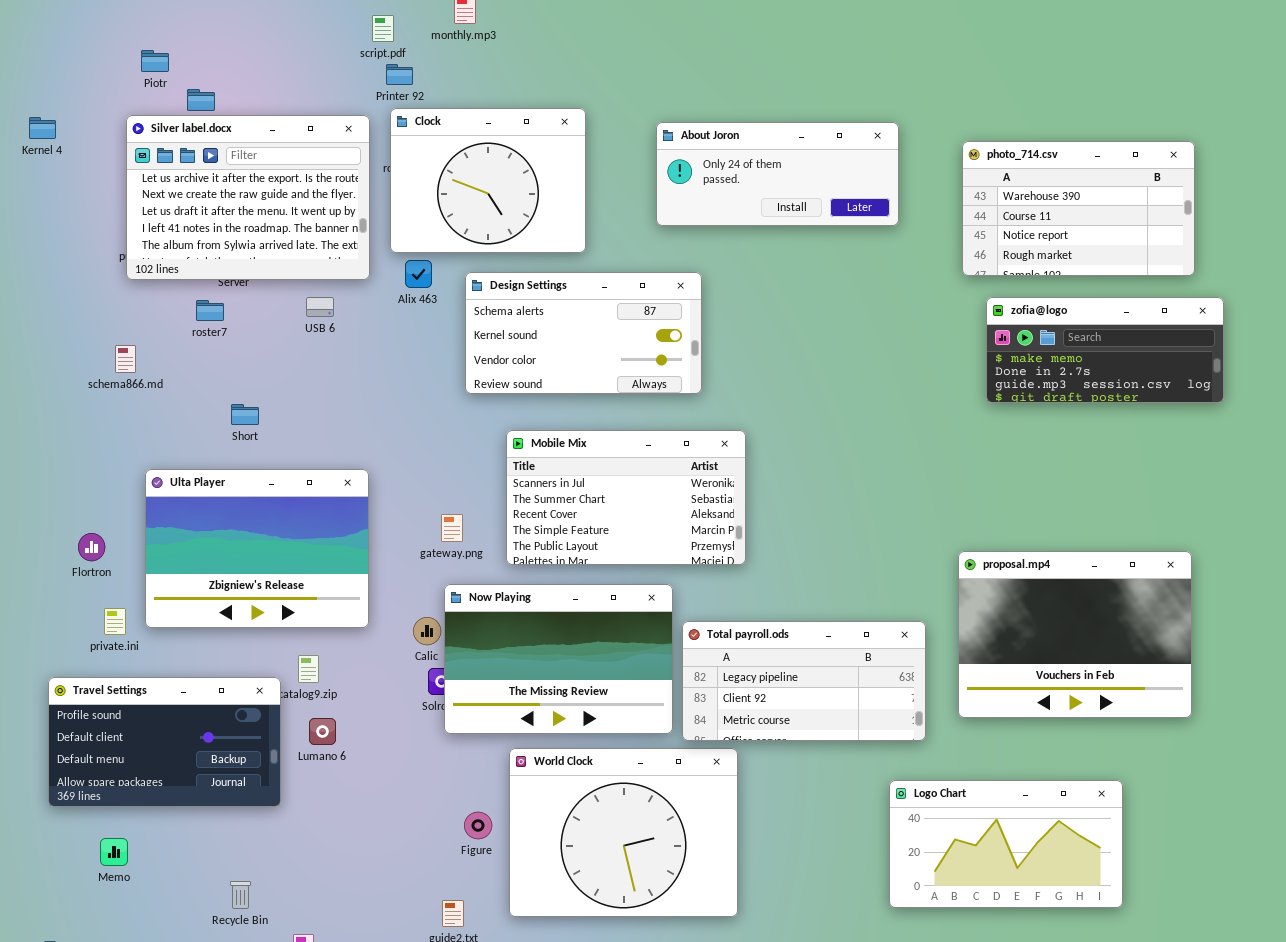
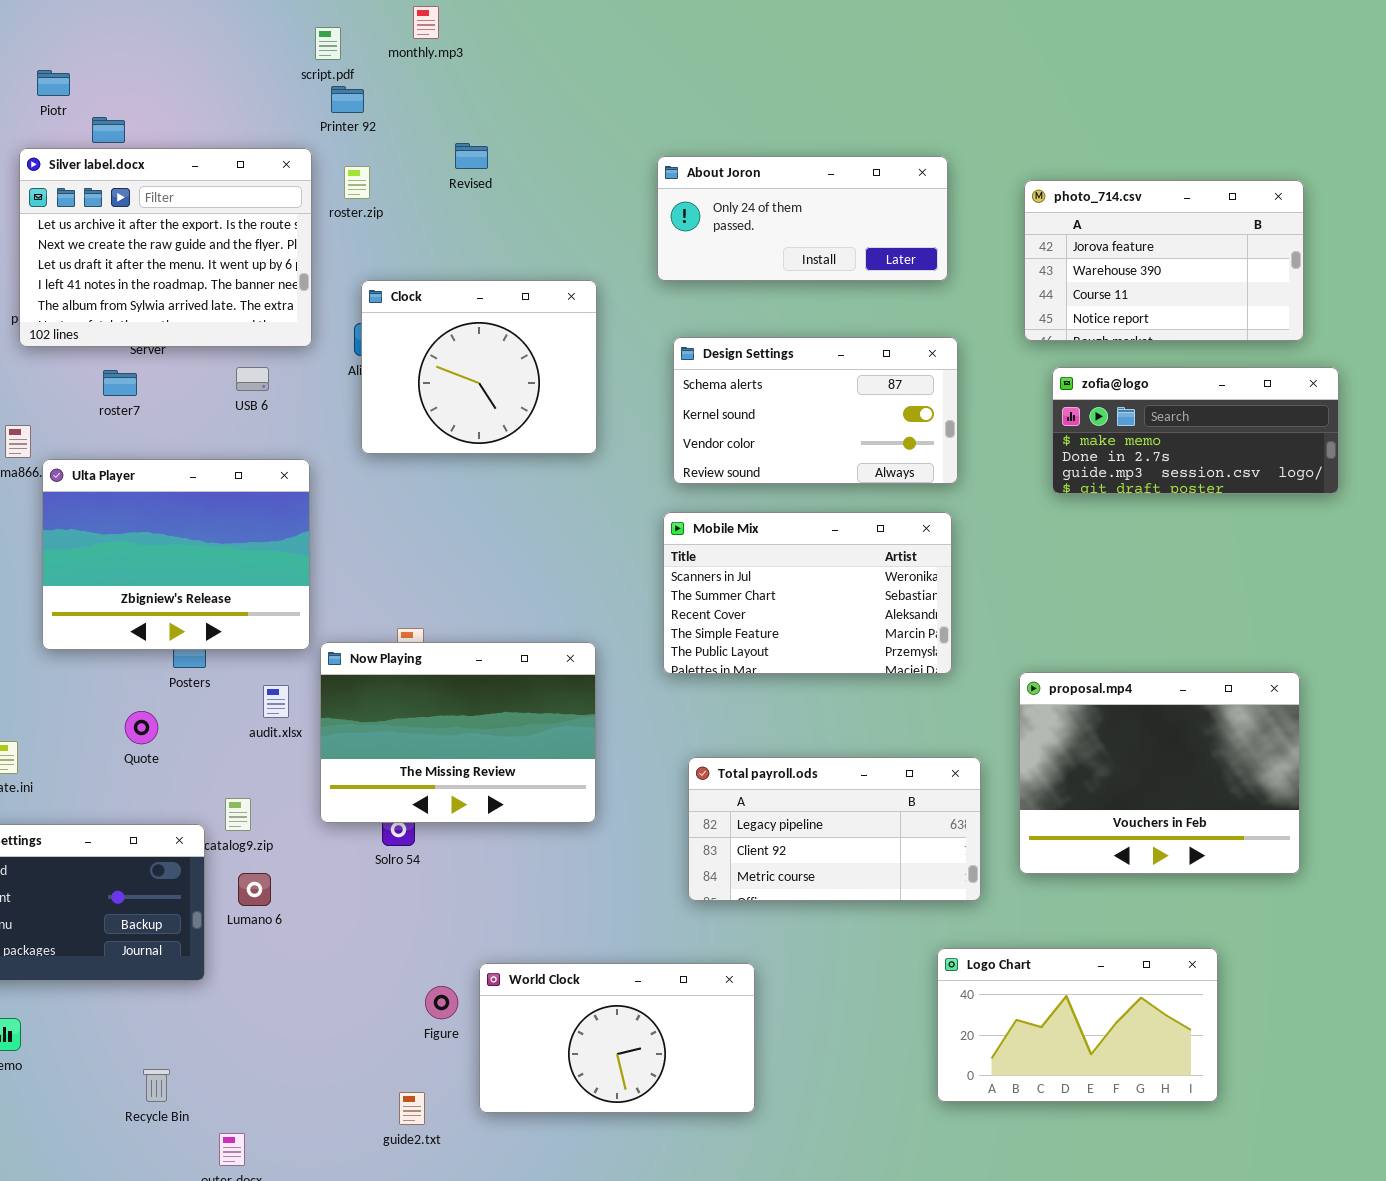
Clock: [390,108,586,253] -> [361,280,597,454], moved
photo_714.csv: [962,141,1195,276] -> [1024,180,1304,341], scrolled up 1 row
Design Settings: [465,272,702,394] -> [673,337,958,484], moved
Mobile Mix: [506,430,746,565] -> [663,512,952,674], moved
Ulta Player: [145,469,369,628] -> [42,459,310,650], moved
Now Playing: [444,584,673,734] -> [320,642,596,823], moved
World Clock: [509,748,738,917] -> [479,963,755,1113], resized

